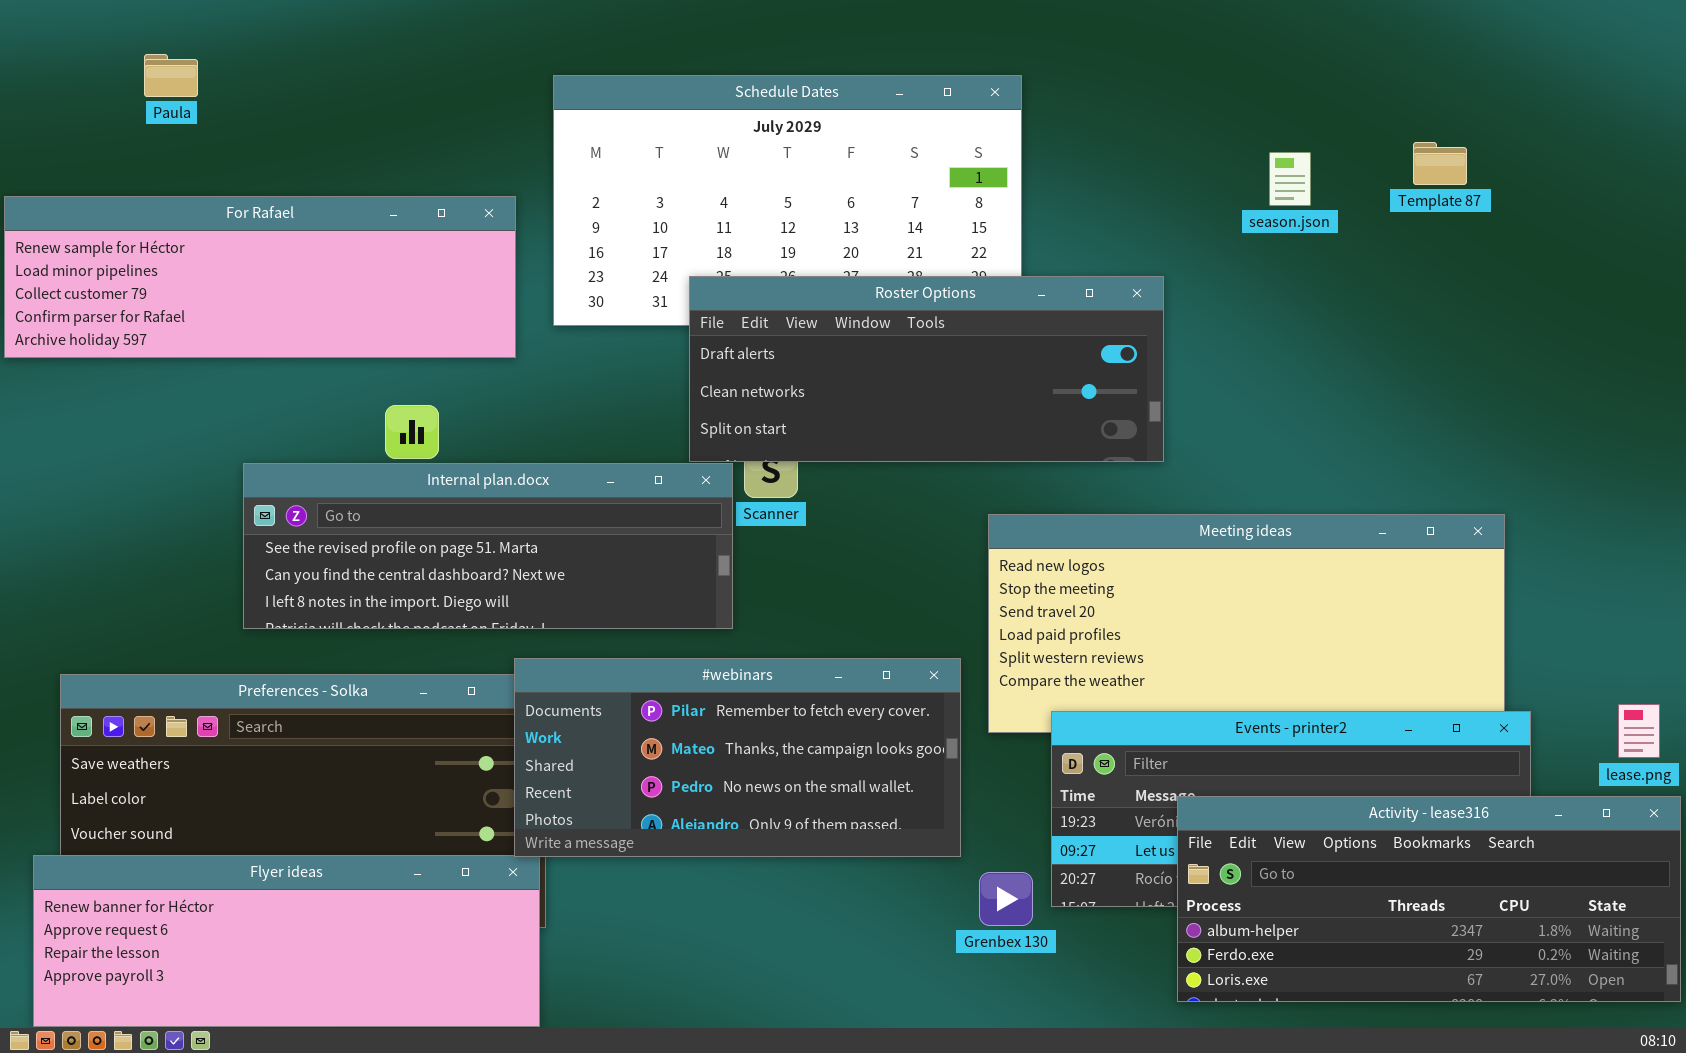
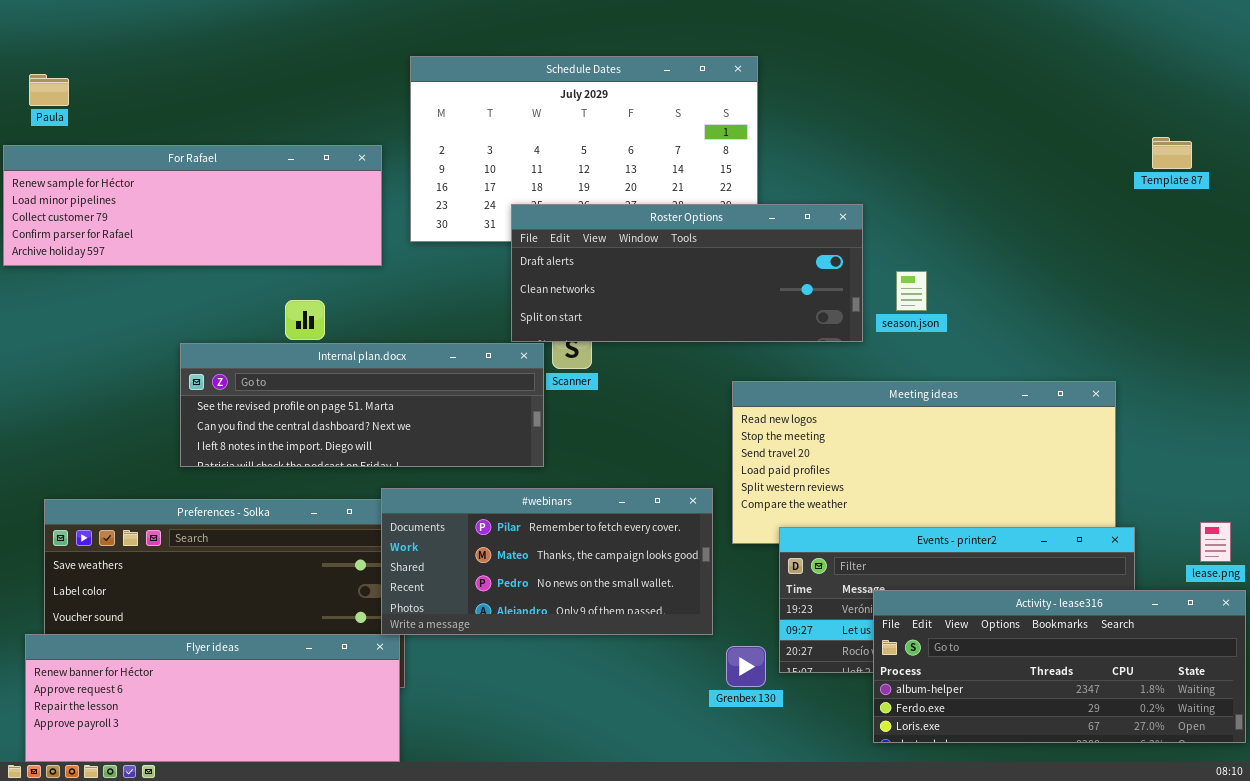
Paula: [144,54,198,97] -> [29,74,69,106], moved
Template 87: [1413,142,1467,185] -> [1152,137,1192,169], moved
season.json: [1269,152,1311,206] -> [896,271,927,311], moved

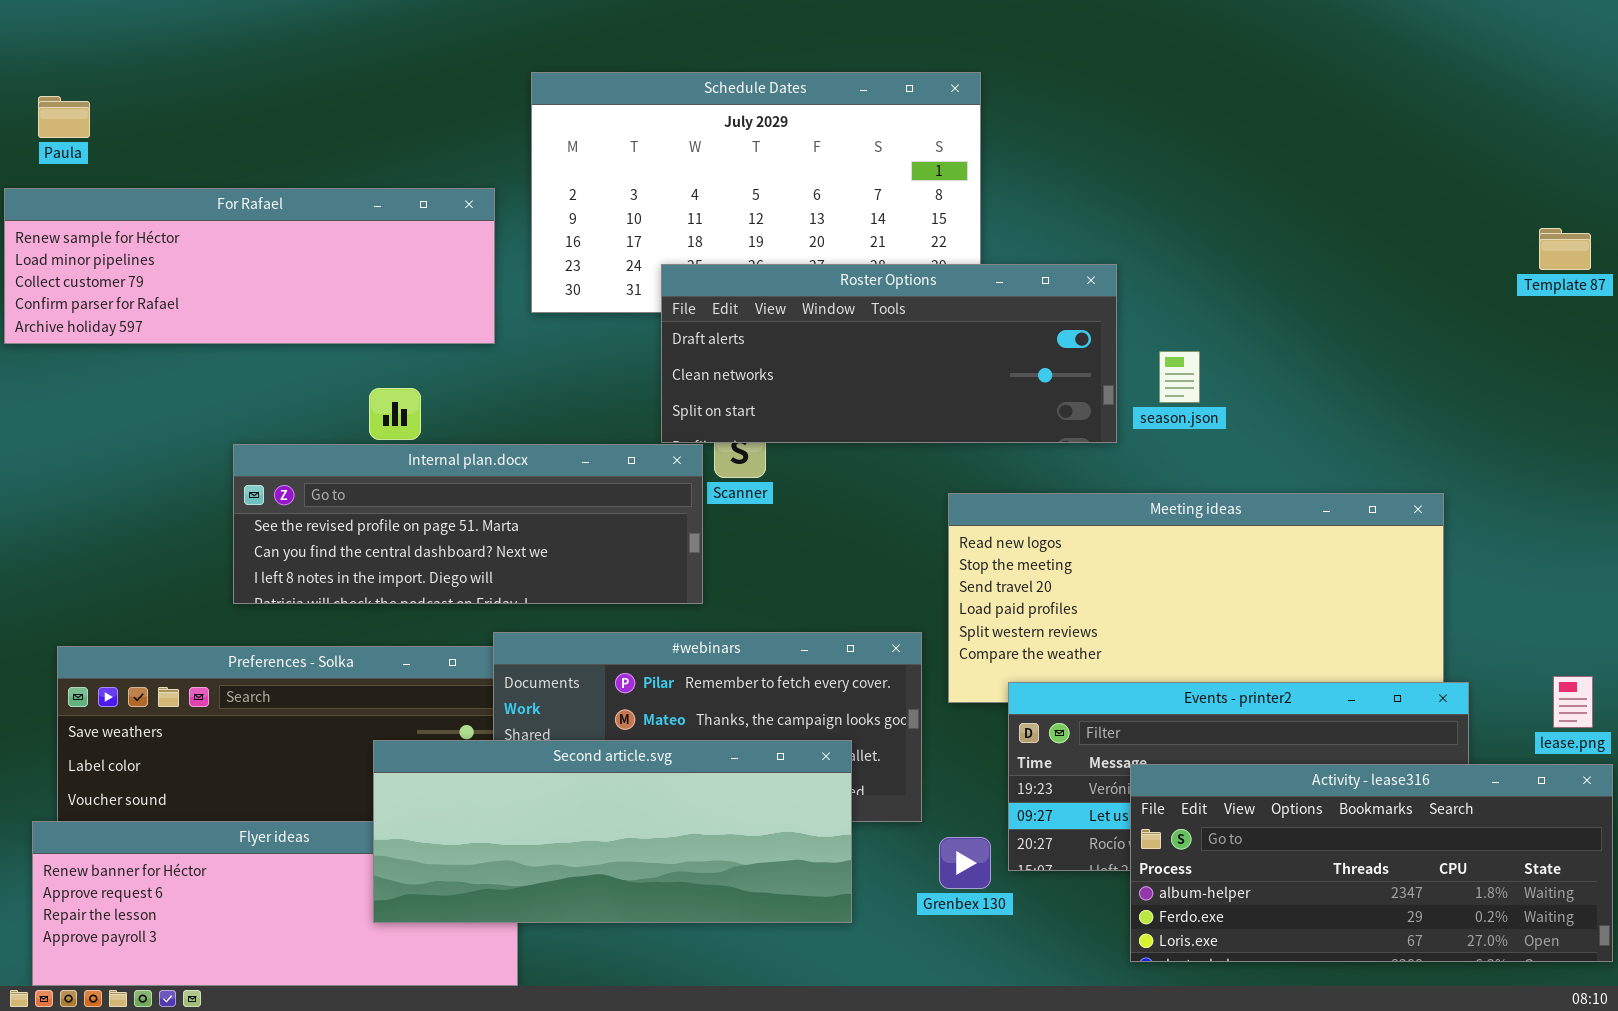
Template 87: [1152,137,1192,169] -> [1539,228,1591,270], moved
Second article.svg: none -> [373,740,852,923], opened

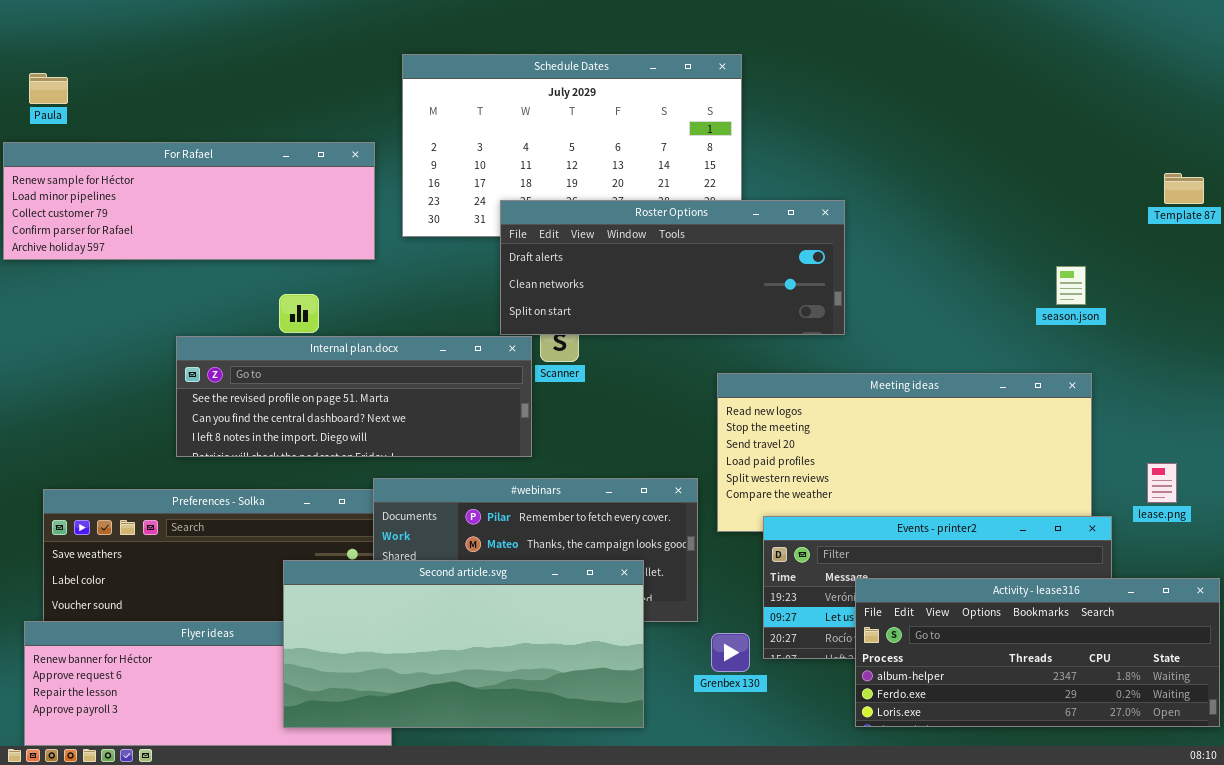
season.json: [1159,351,1200,403] -> [1056,266,1086,305], moved
lease.png: [1553,676,1593,728] -> [1147,463,1177,503], moved
Second article.svg: [373,740,852,923] -> [283,560,644,728], resized

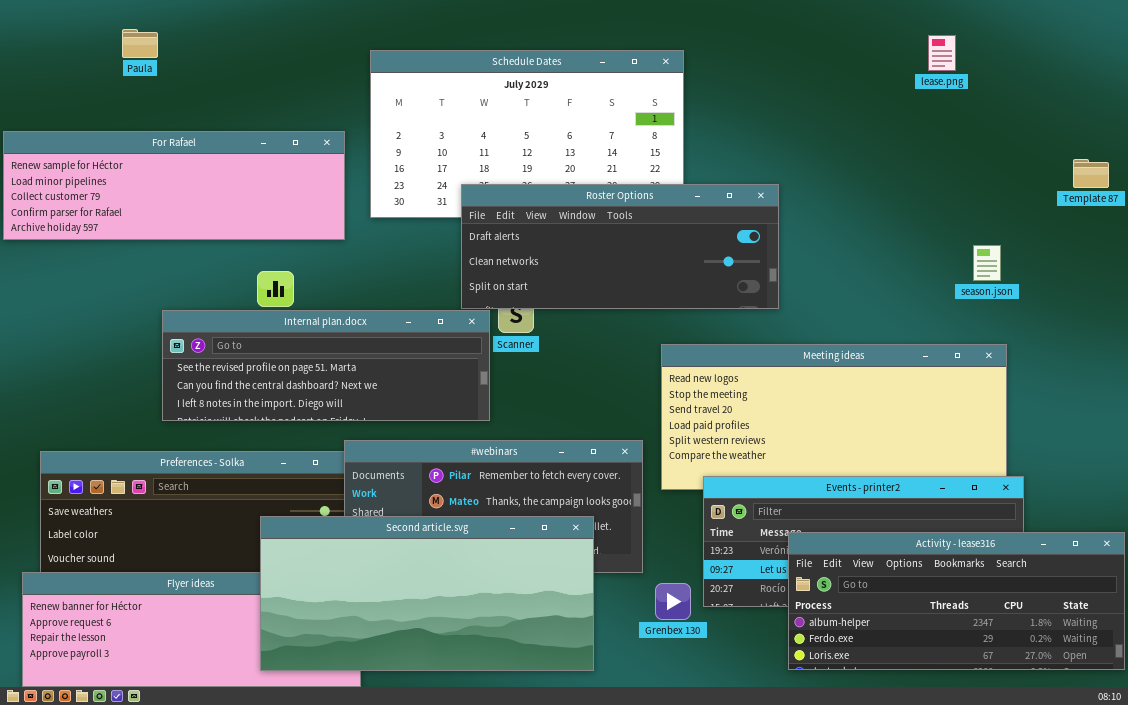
Paula: [29,73,68,104] -> [122,29,158,58], moved
lease.png: [1147,463,1177,503] -> [928,35,956,71], moved

